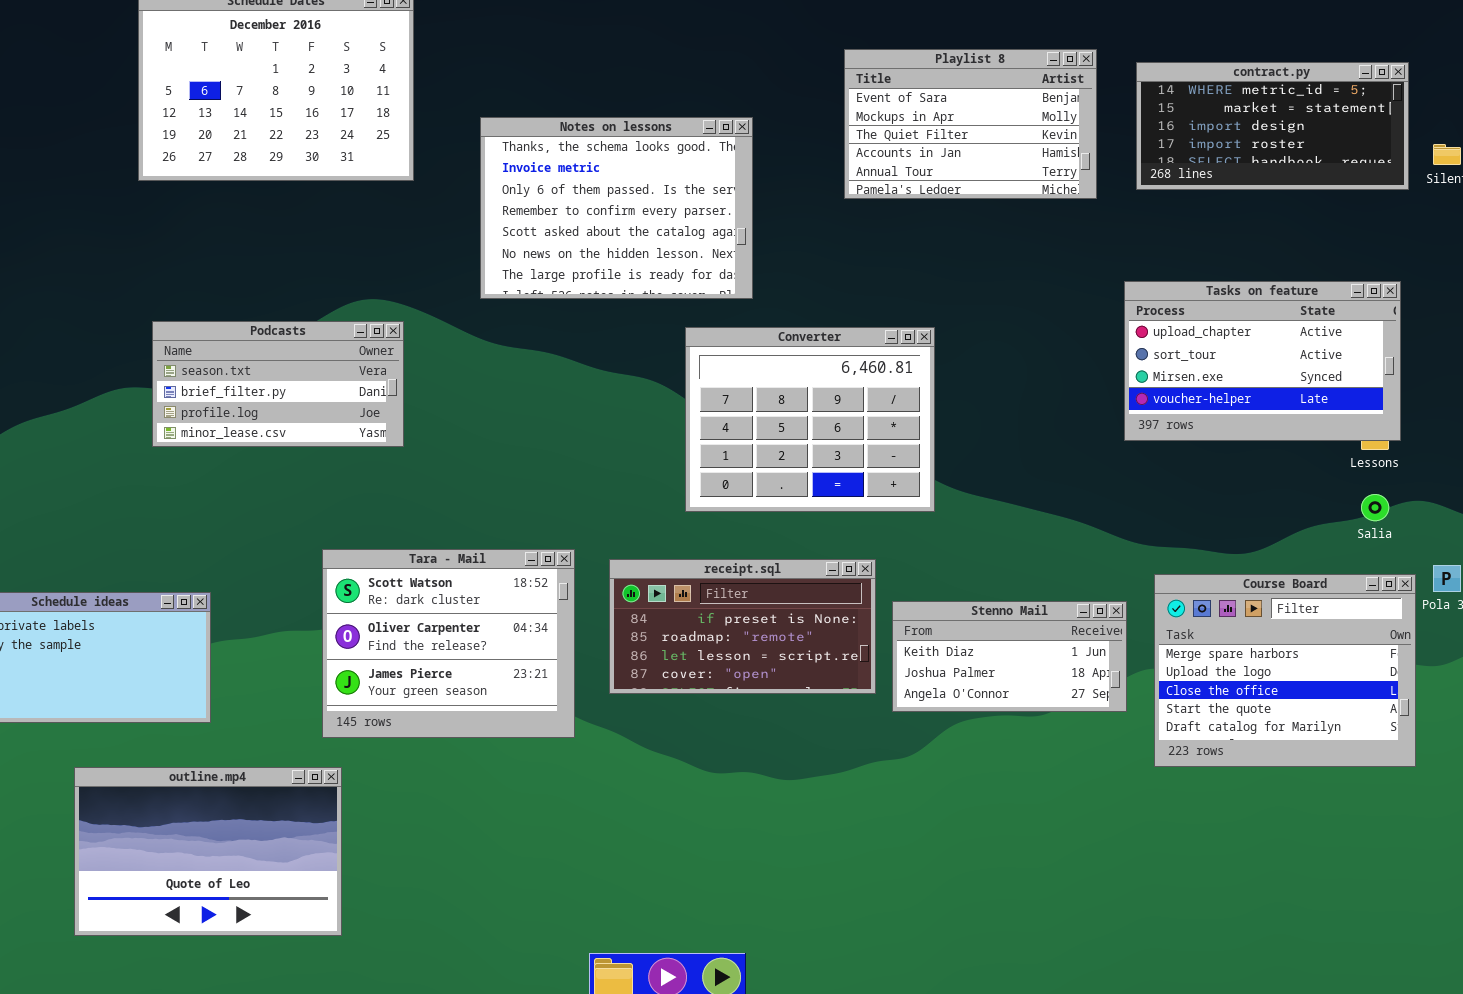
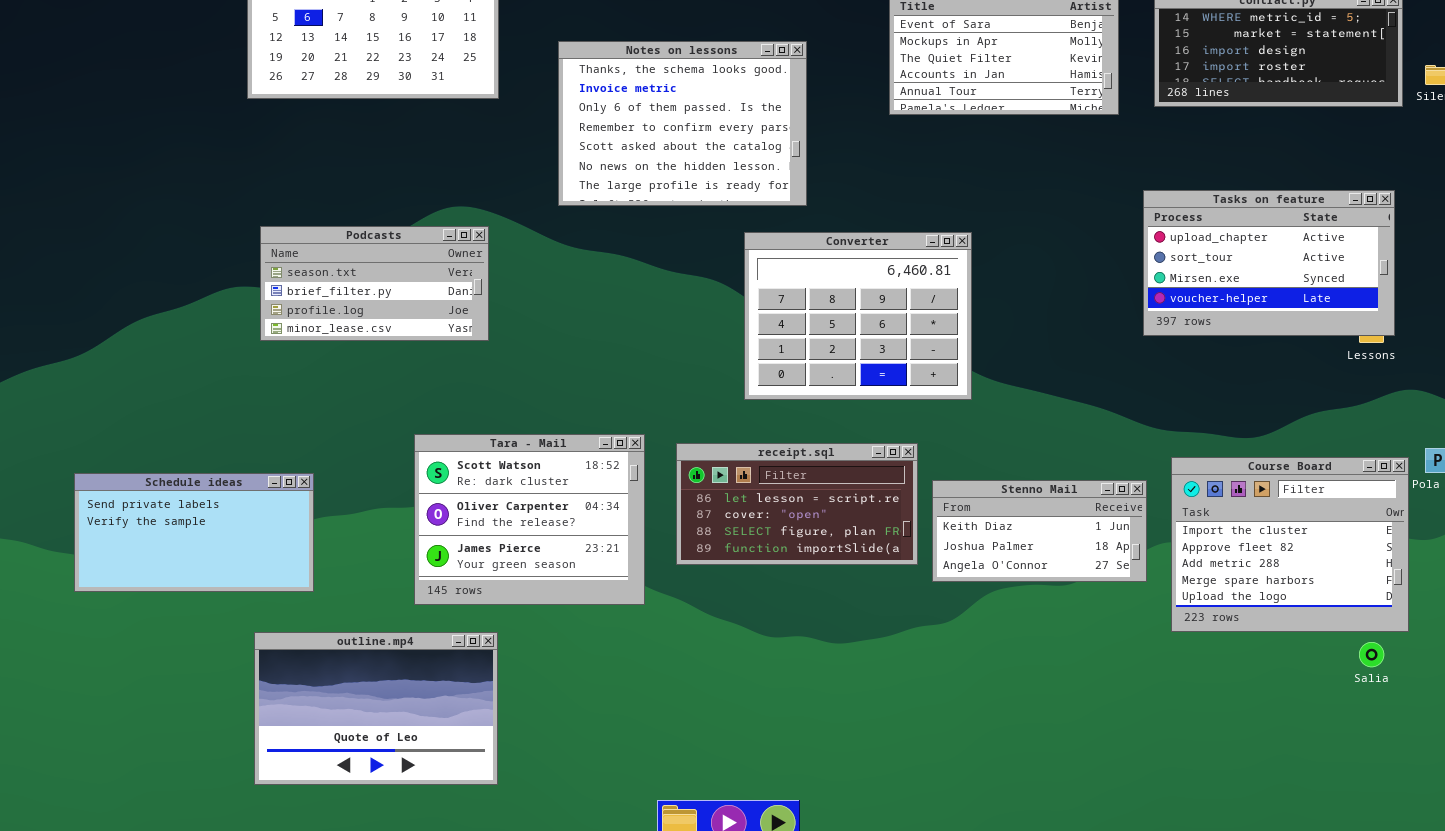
Salia: [1361,494,1389,521] -> [1359,642,1384,667], moved
receipt.sql: [609,559,876,694] -> [676,443,918,565], scrolled down 2 rows
Course Board: [1154,574,1416,767] -> [1171,457,1409,632], scrolled up 3 rows
outline.mp4: [74,767,342,936] -> [254,632,498,785], moved

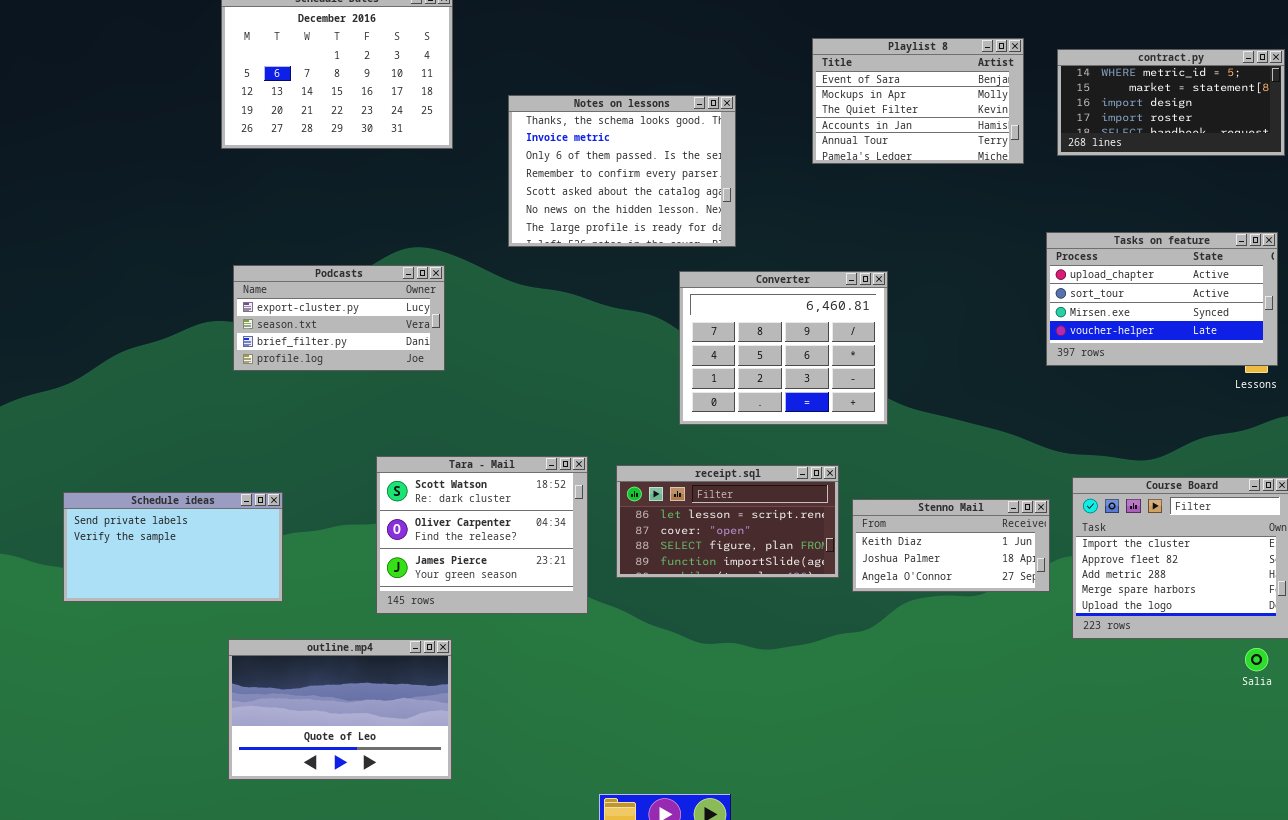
Podcasts: [260,226,489,341] -> [233,265,445,371], scrolled up 1 row

